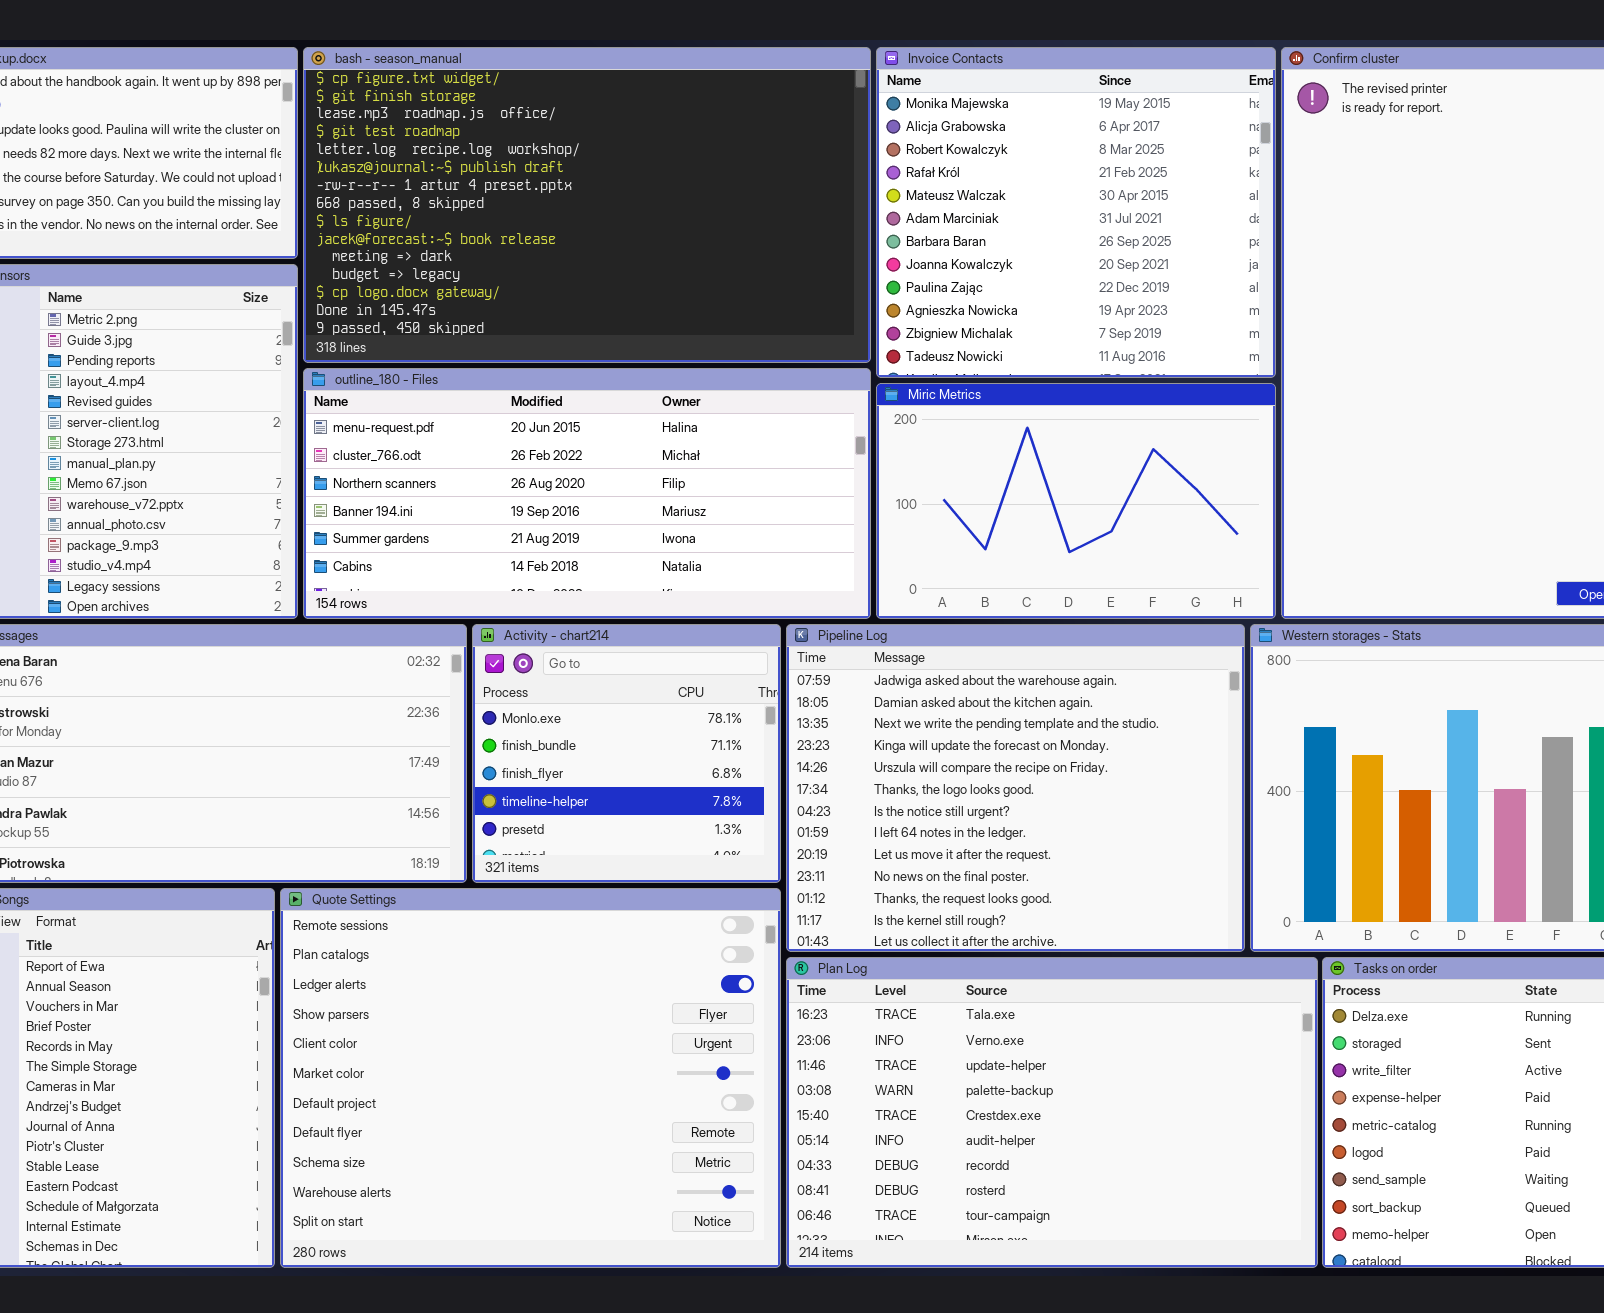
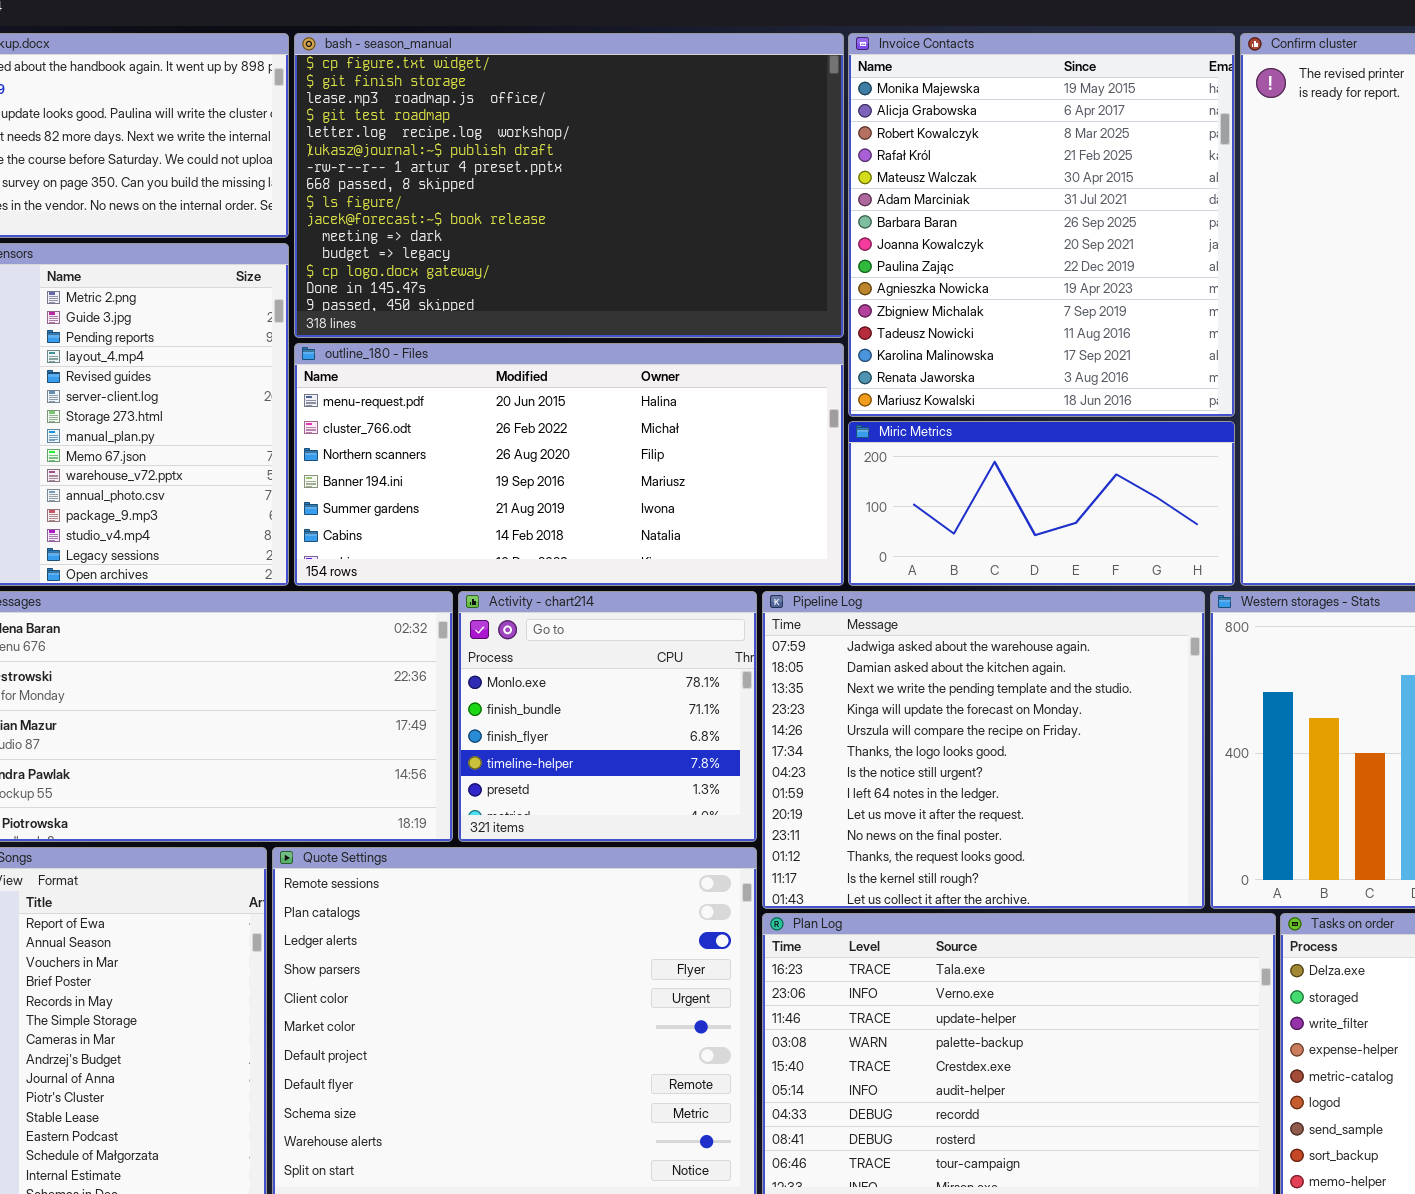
Invoice Contacts: [876,47,1276,378] -> [848,33,1235,417], resized
Miric Metrics: [876,383,1276,619] -> [848,421,1235,586], resized

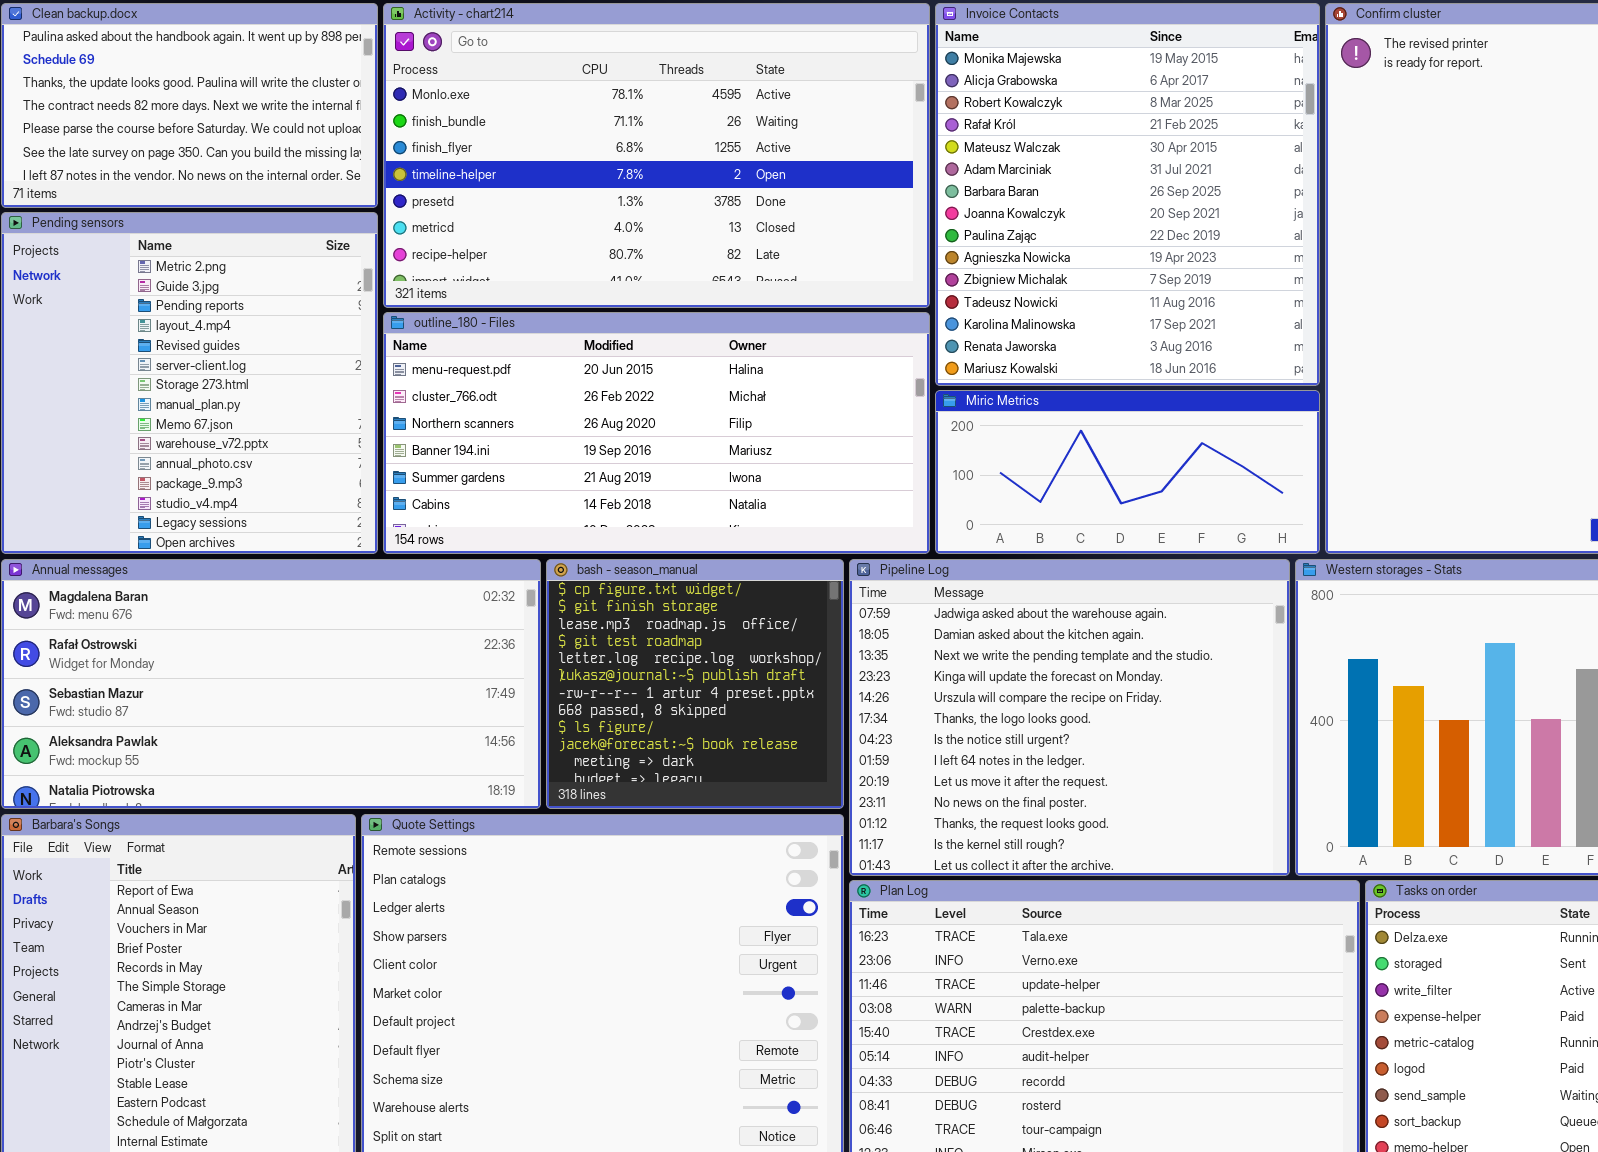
bash - season_manual: [294,33,844,338] -> [546,559,844,809], moved, resized
Activity - chart214: [458,591,757,842] -> [383,3,930,308], moved, resized

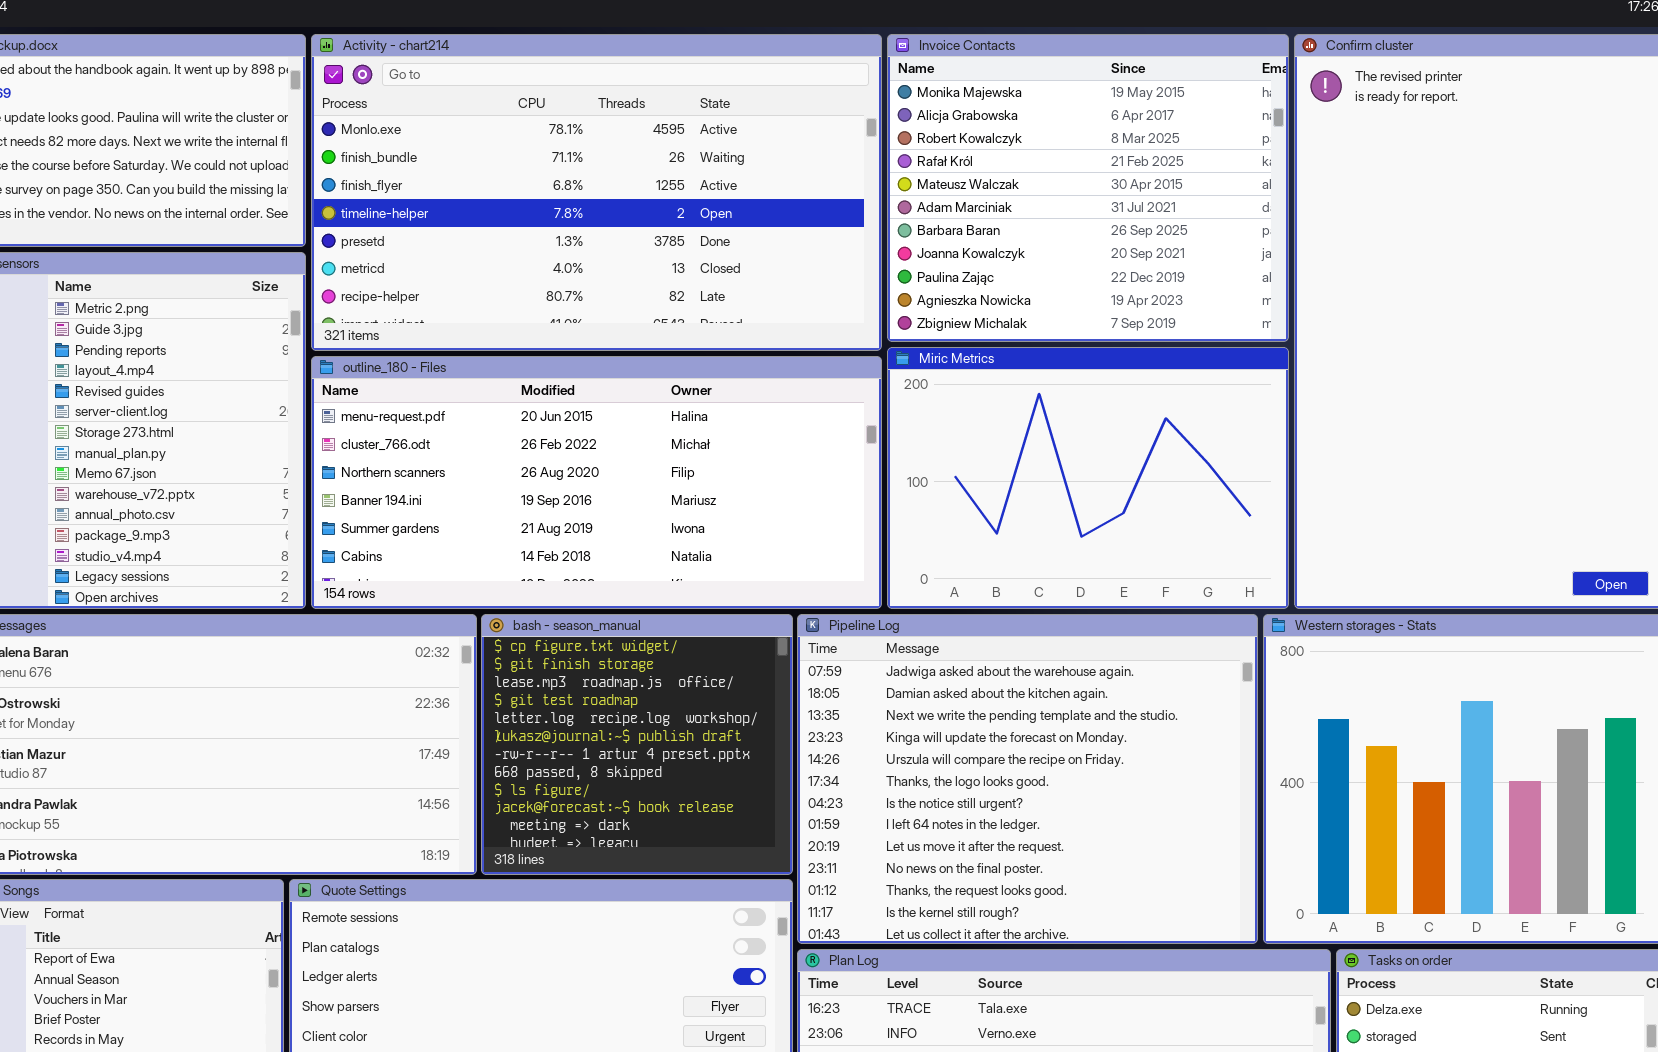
Invoice Contacts: [935,3,1320,386] -> [887,34,1289,342], resized
Miric Metrics: [935,390,1320,554] -> [887,347,1289,609], resized

